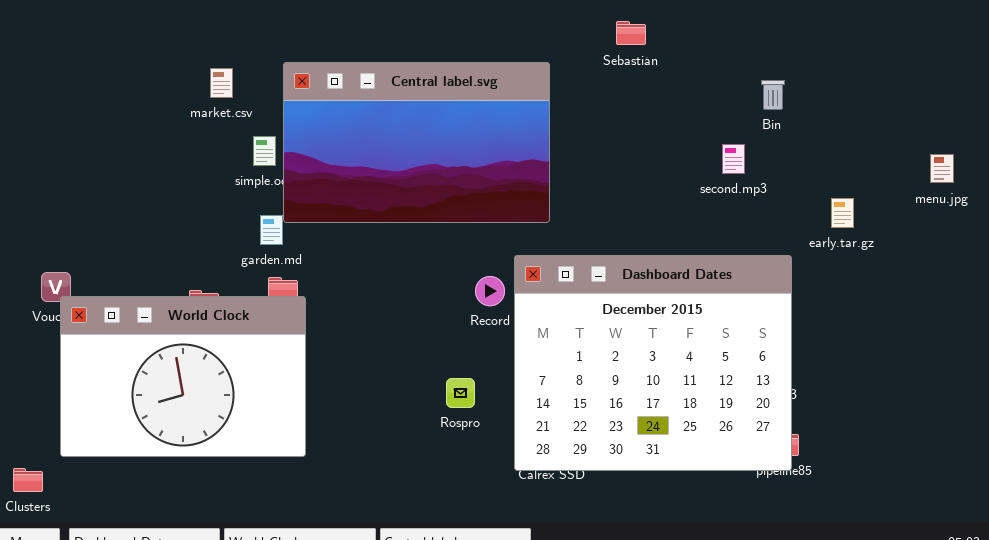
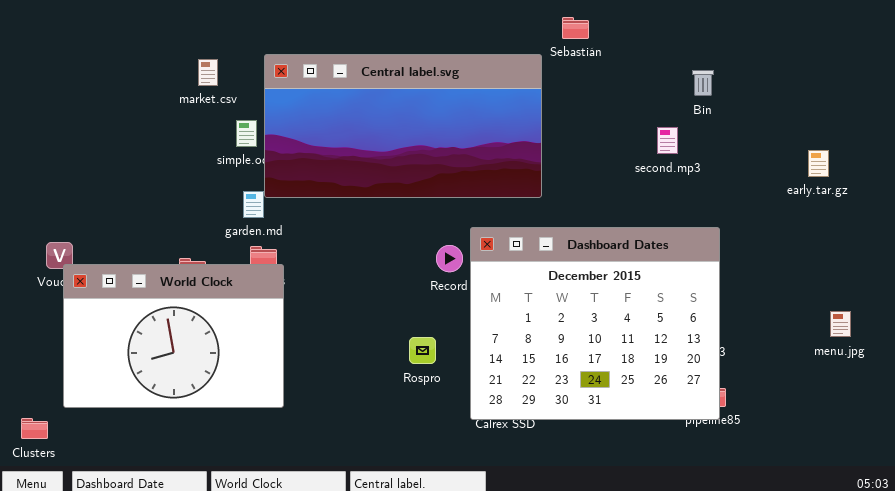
Central label.svg: [283,62,550,223] -> [264,54,542,198], resized
menu.jpg: [930,154,954,183] -> [830,311,851,337], moved
early.tar.gz: [831,198,854,228] -> [808,150,829,177], moved

